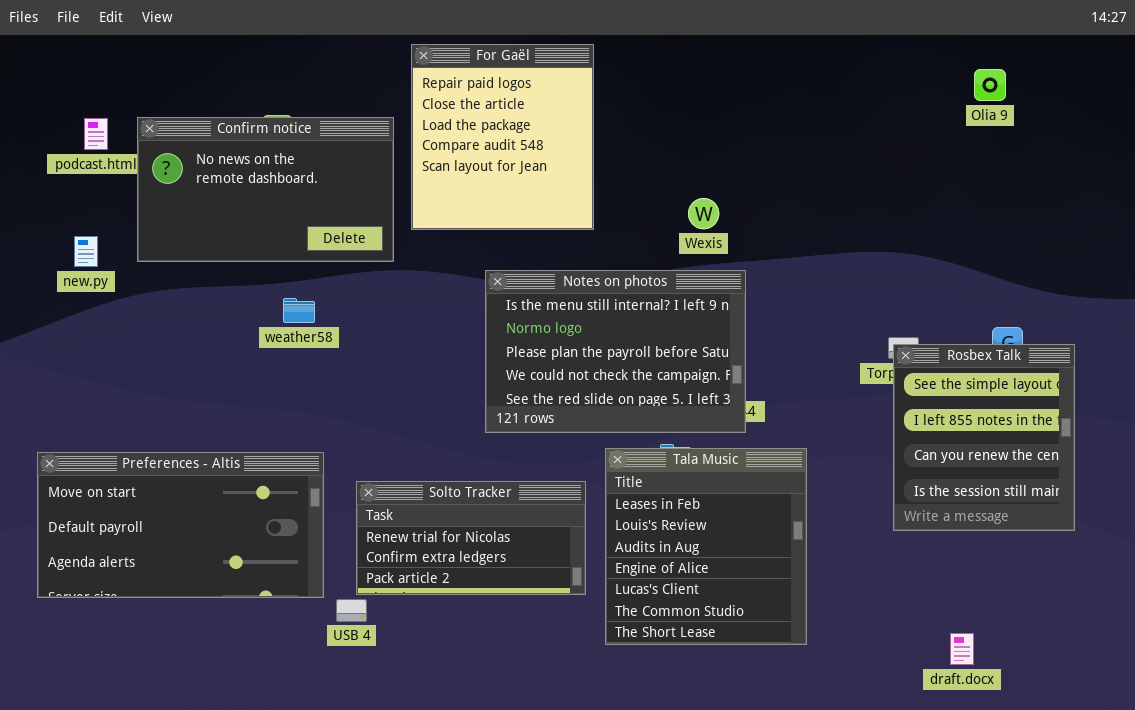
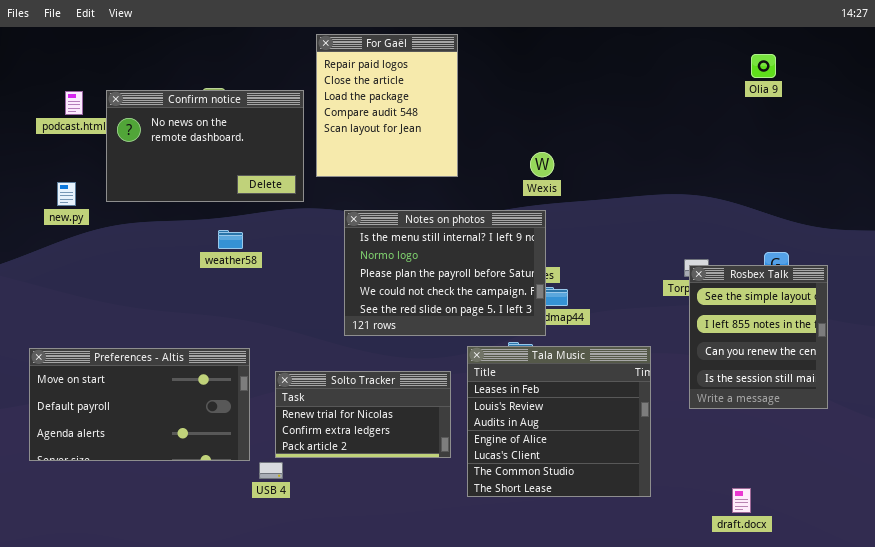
Notes on photos: [485,270,746,433] -> [344,210,546,336], moved
Tala Music: [605,448,807,645] -> [467,346,651,497], resized

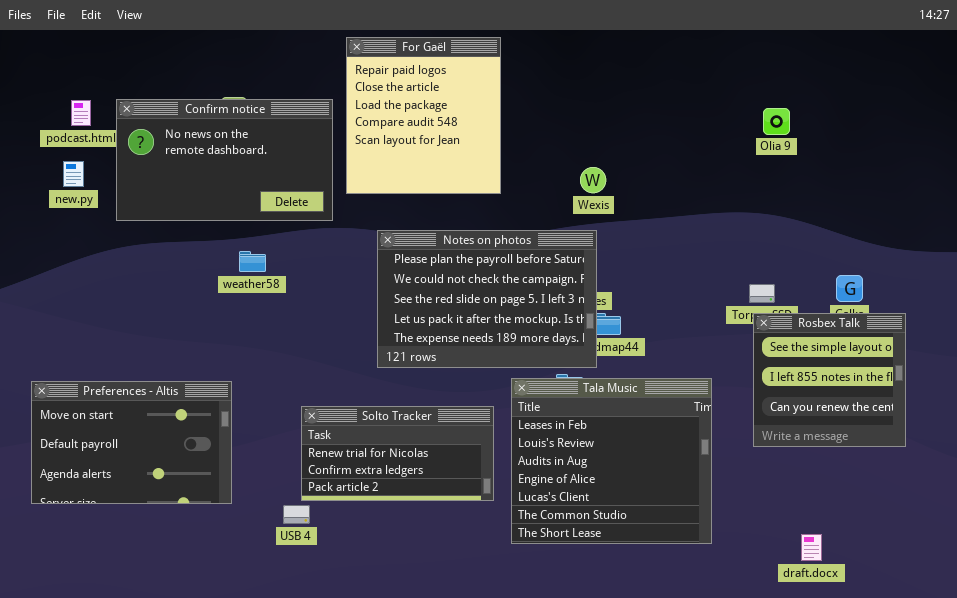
Olia 9: [751,54,776,78] -> [763,108,790,135], moved
new.py: [57,182,76,206] -> [63,161,84,187], moved
Notes on photos: [344,210,546,336] -> [377,230,597,368], scrolled down 2 rows
Rosbex Talk: [689,265,828,409] -> [753,313,906,447], resized
Preferences - Altis: [29,348,250,461] -> [31,381,232,504], resized

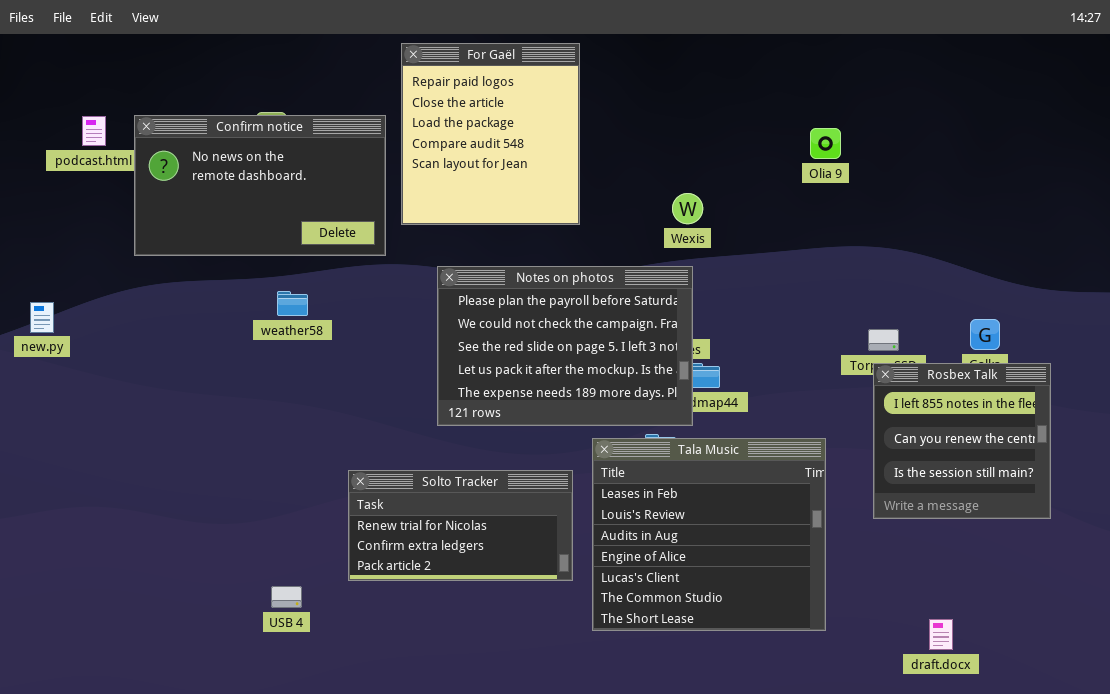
Olia 9: [763,108,790,135] -> [810,128,841,159], moved
new.py: [63,161,84,187] -> [30,302,54,333], moved
Rosbex Talk: [753,313,906,447] -> [873,363,1051,519], scrolled down 1 row
Preferences - Altis: [31,381,232,504] -> none, closed
USB 4: [283,505,310,524] -> [271,586,302,608], moved

